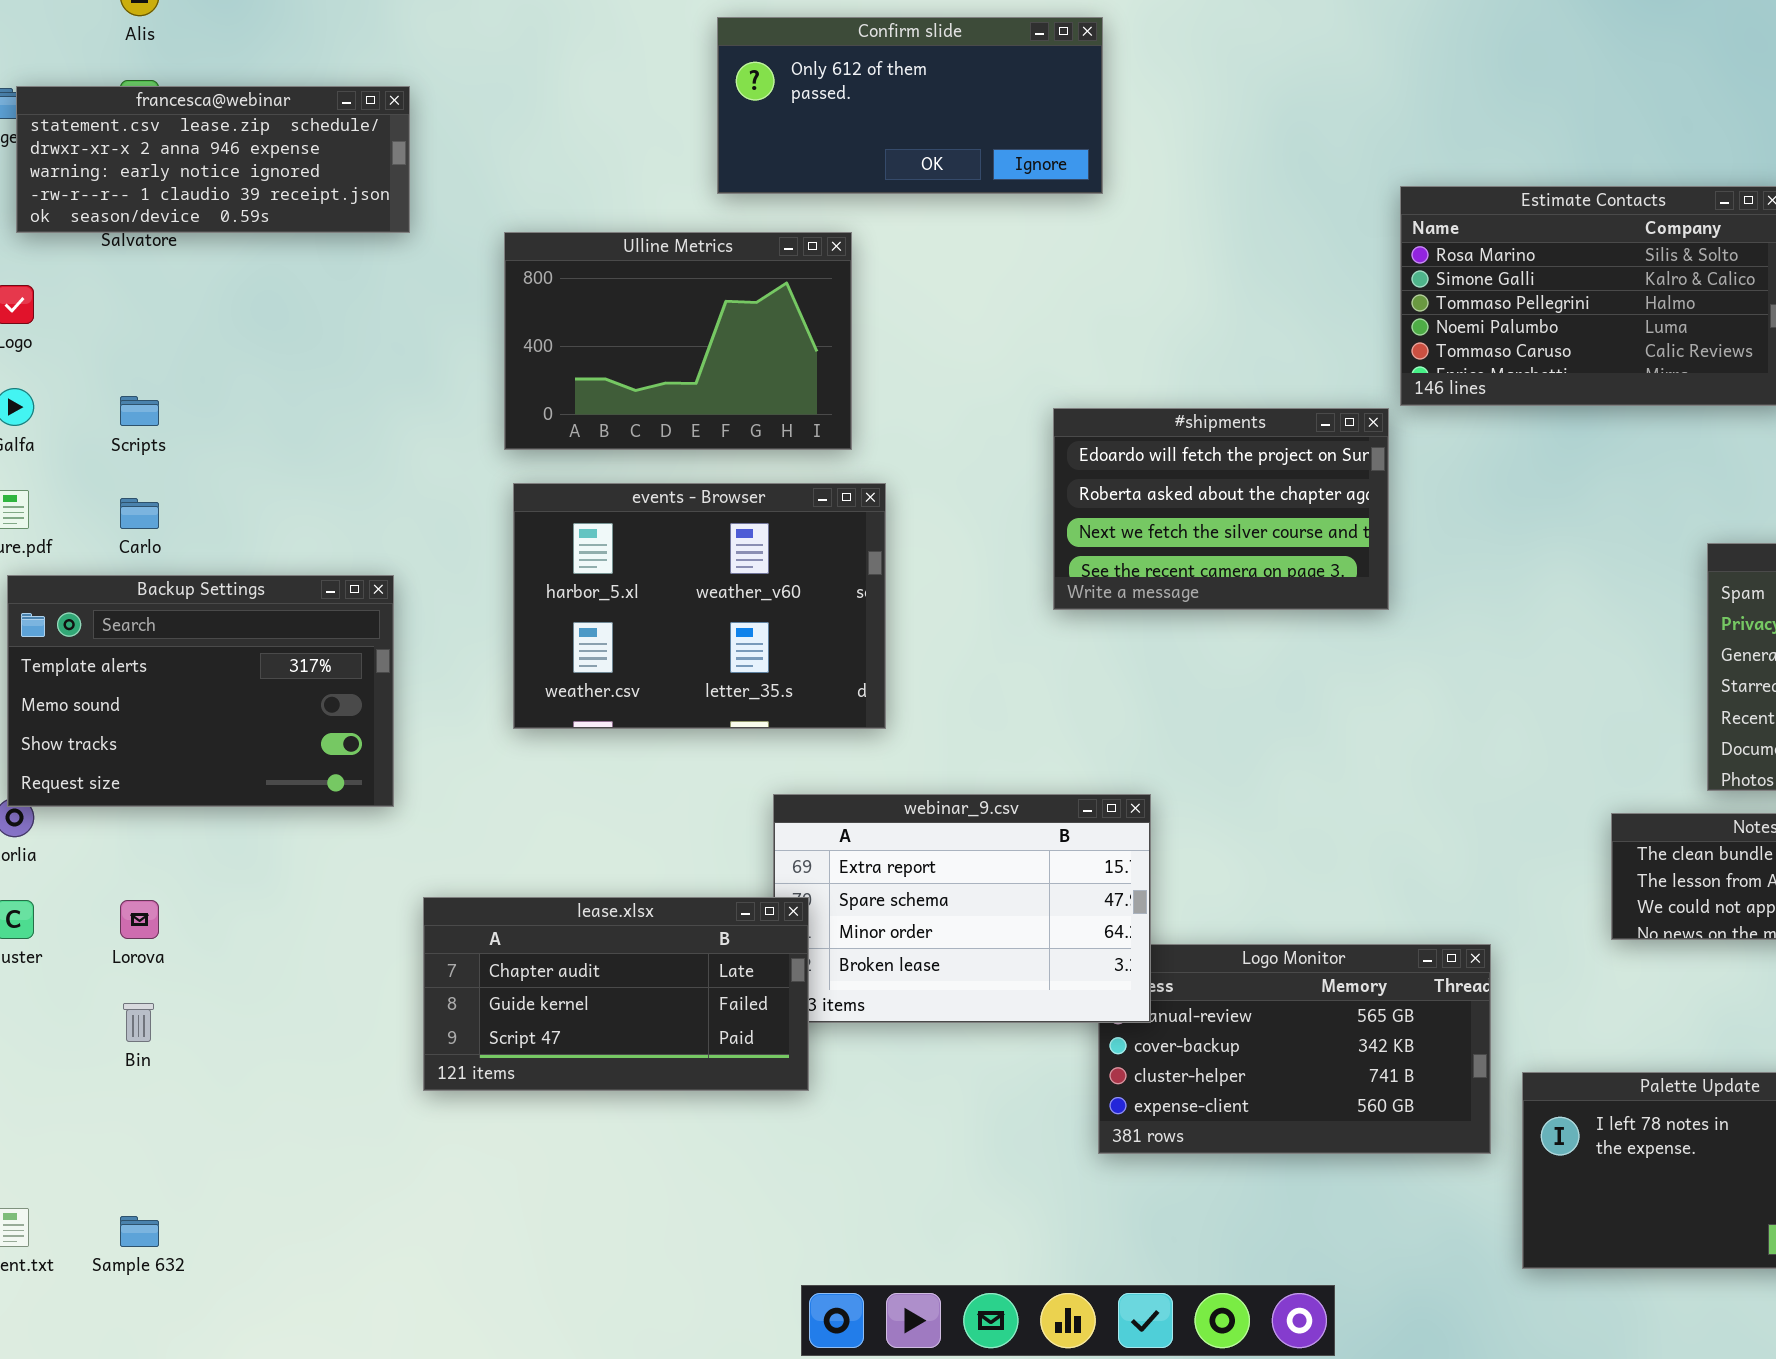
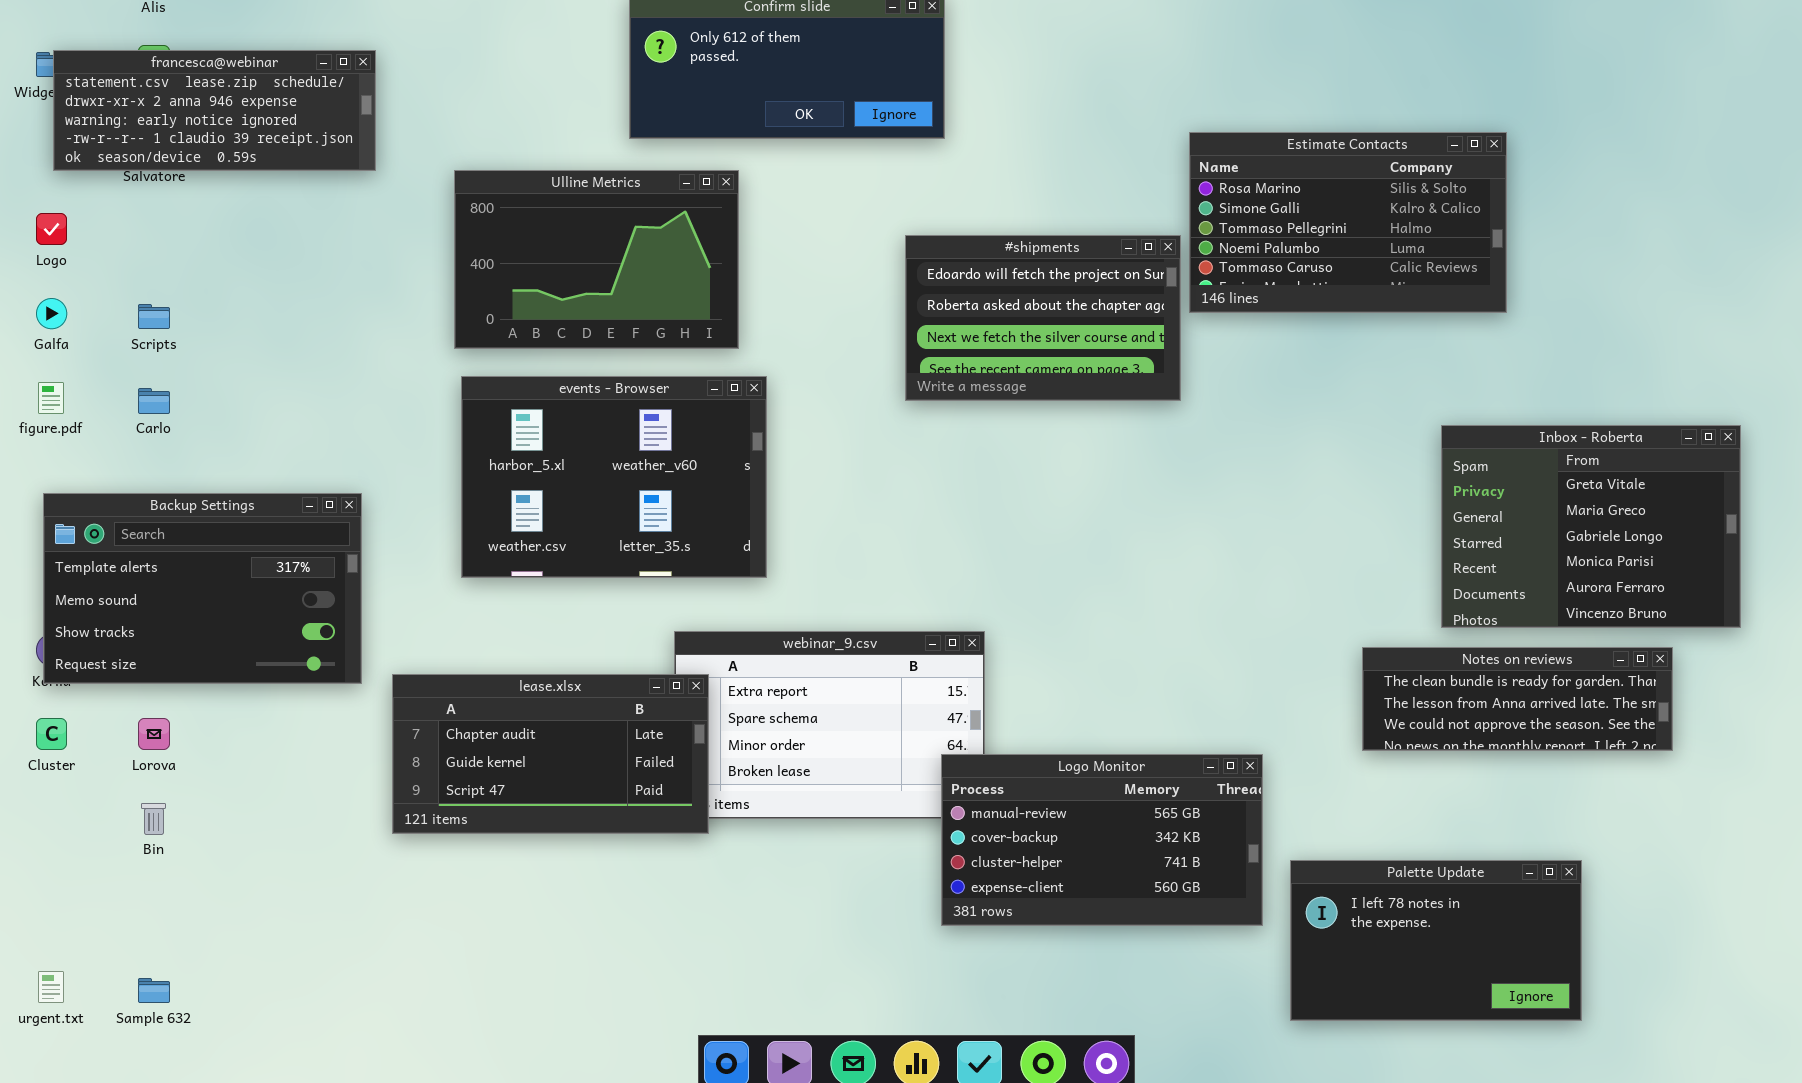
#shipments: [1053,408,1389,610] -> [905,235,1181,401], moved
Backup Settings: [7,575,394,807] -> [43,493,362,684], moved
lease.xlsx: [423,897,809,1091] -> [392,674,709,834], moved
Logo Monitor: [1098,944,1491,1154] -> [941,754,1263,926], raised

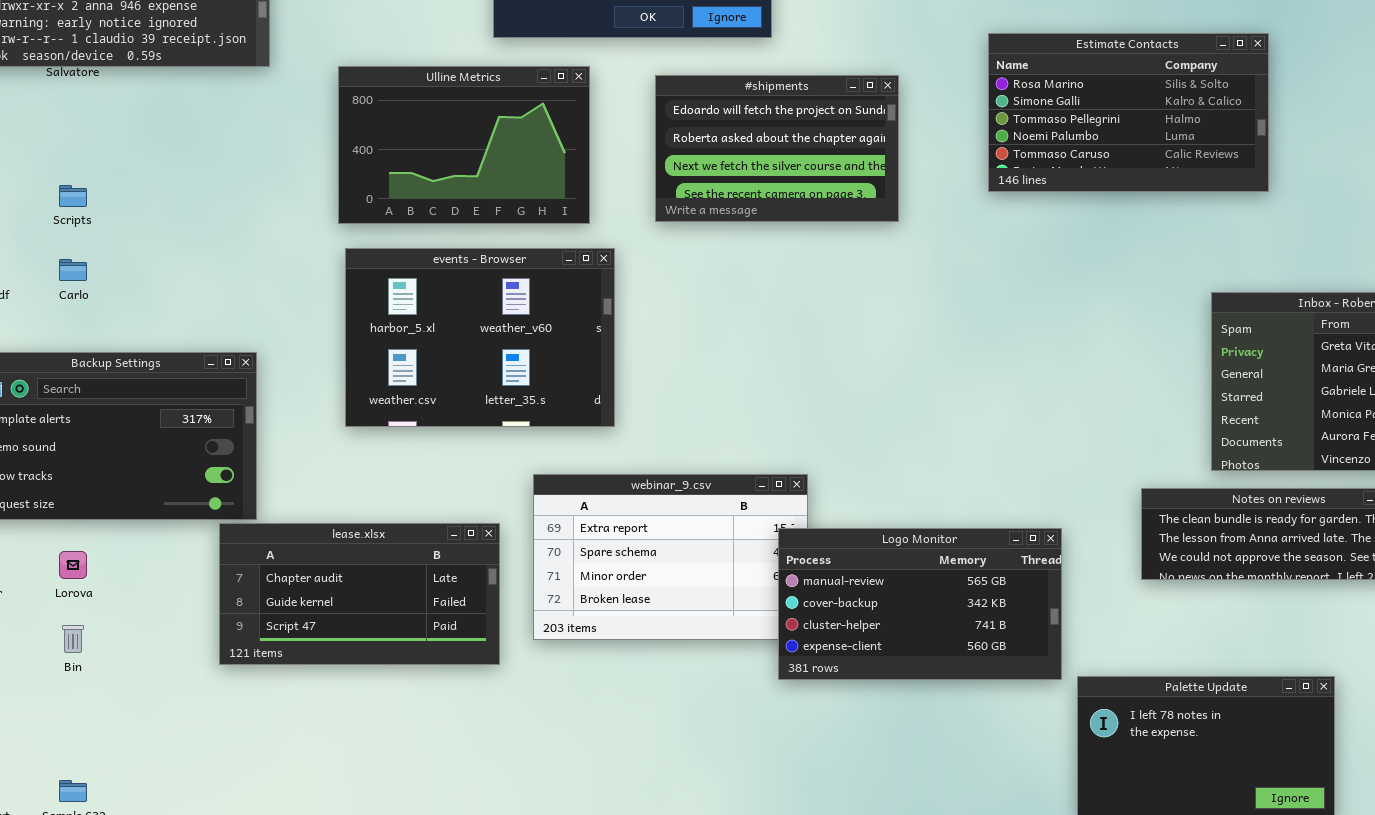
#shipments: [905,235,1181,401] -> [655,75,899,222], moved
lease.xlsx: [392,674,709,834] -> [219,523,500,665], moved
Logo Monitor: [941,754,1263,926] -> [778,528,1062,680], moved

